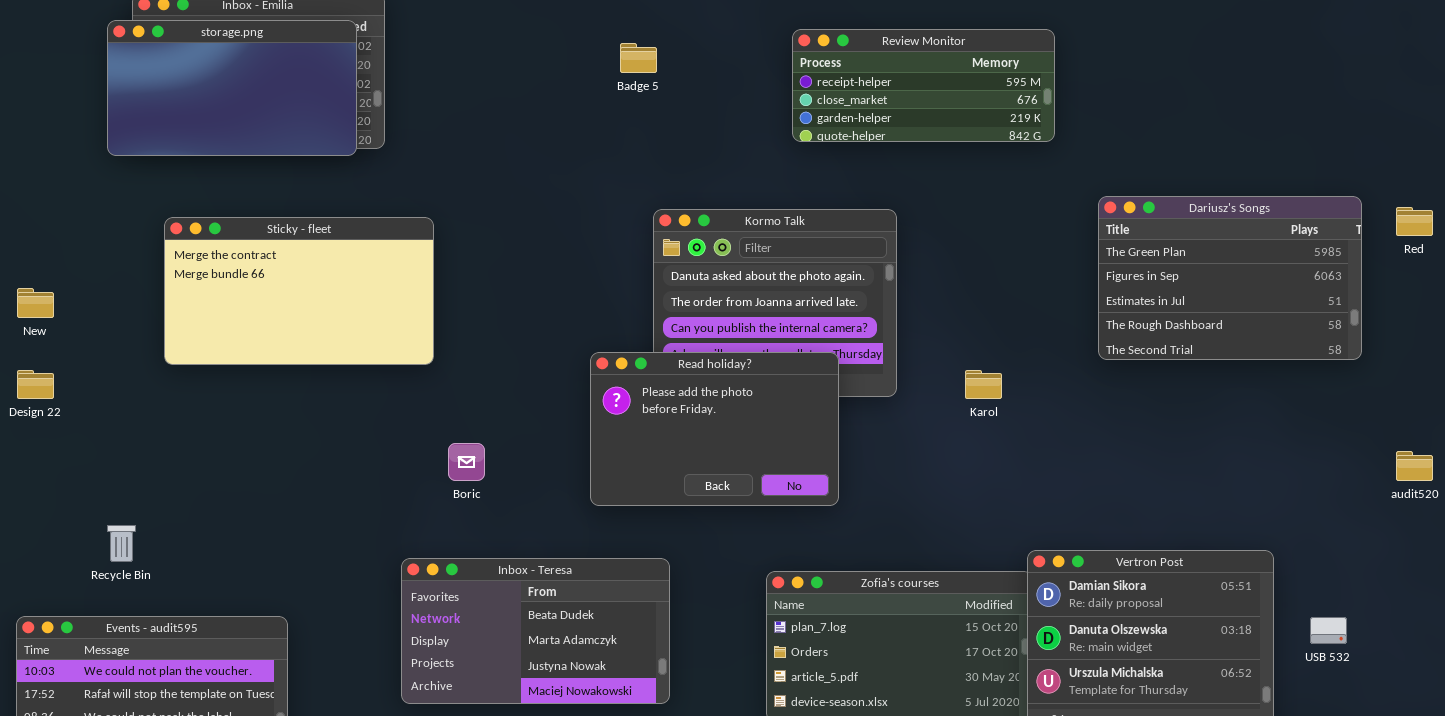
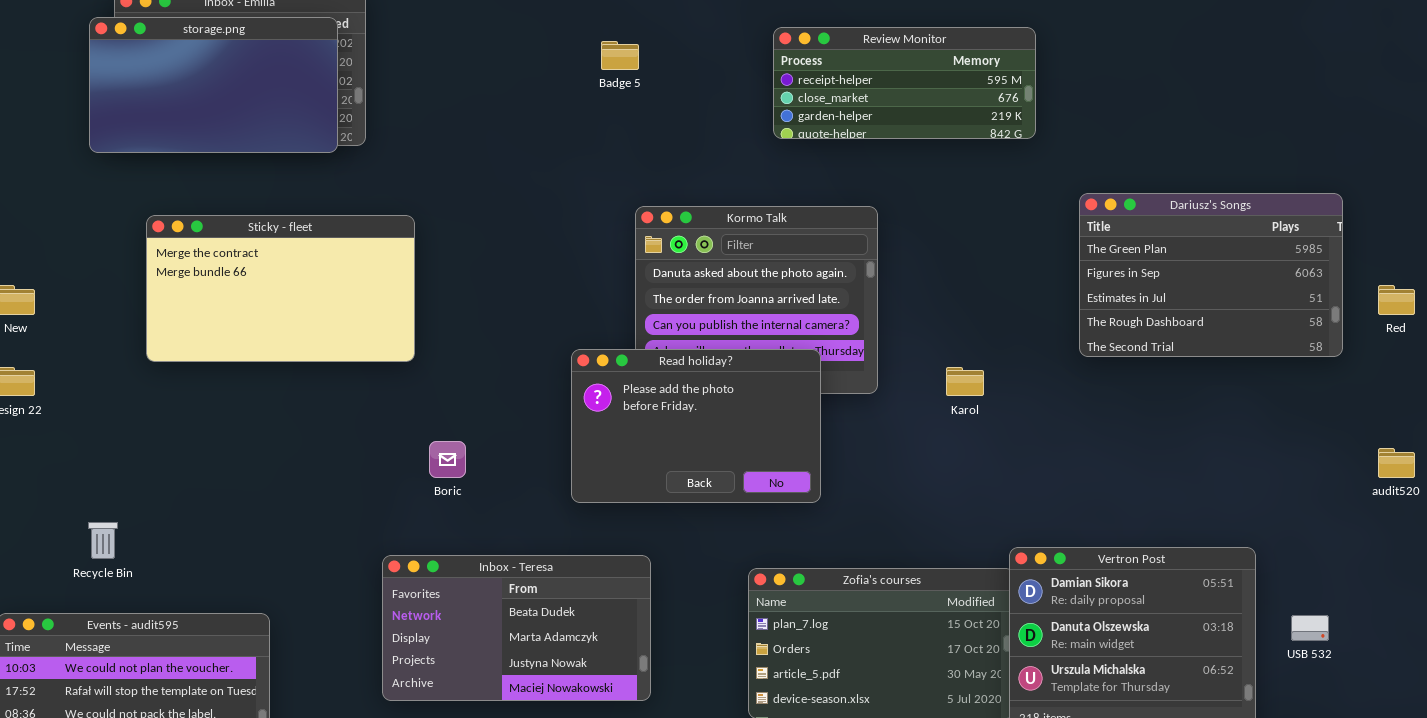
Red: [1396,207,1433,236] -> [1378,285,1415,315], moved

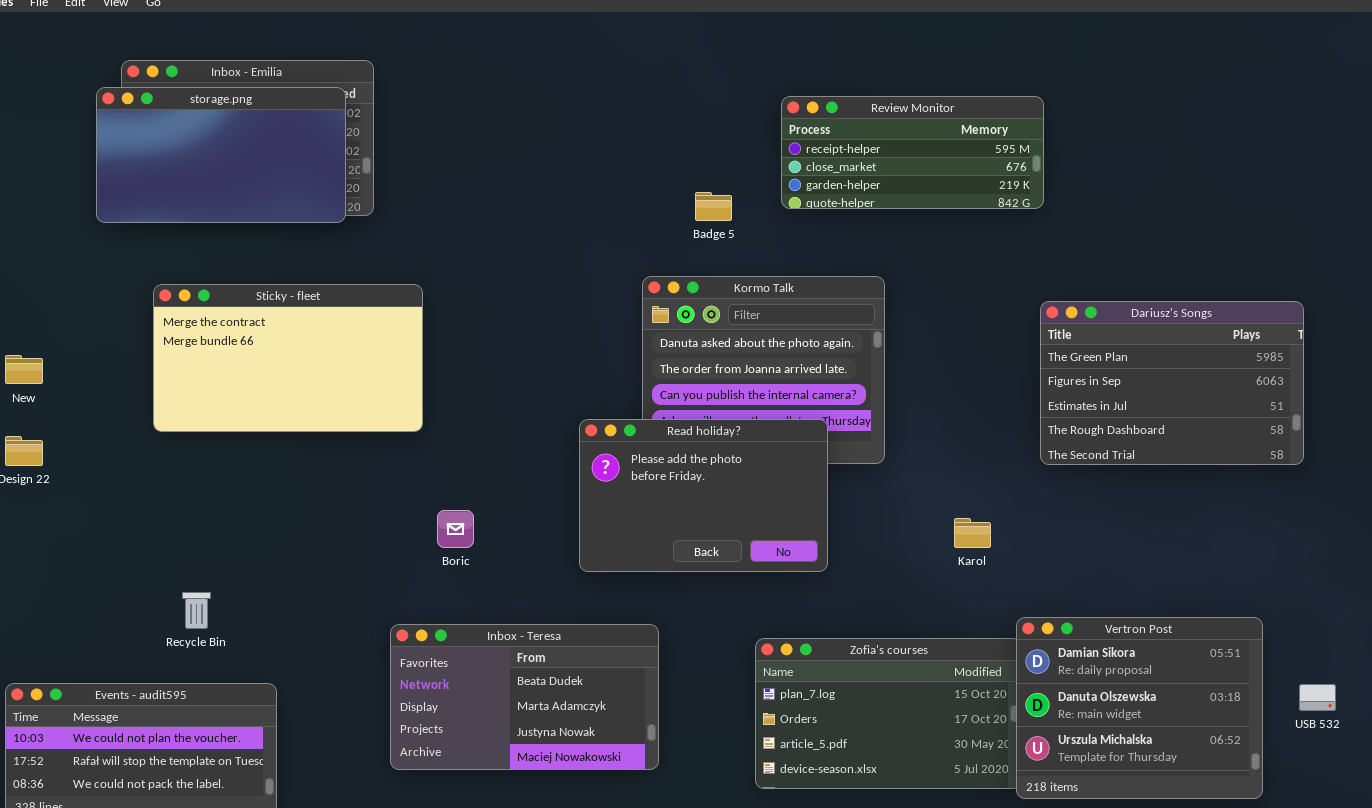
Badge 5: [601,41,639,70] -> [695,192,732,221], moved
Dariusz's Songs: [1079,193,1343,357] -> [1040,301,1304,465], moved
Karol: [946,367,984,396] -> [954,518,991,548], moved
Recycle Bin: [88,522,118,559] -> [182,592,211,629], moved

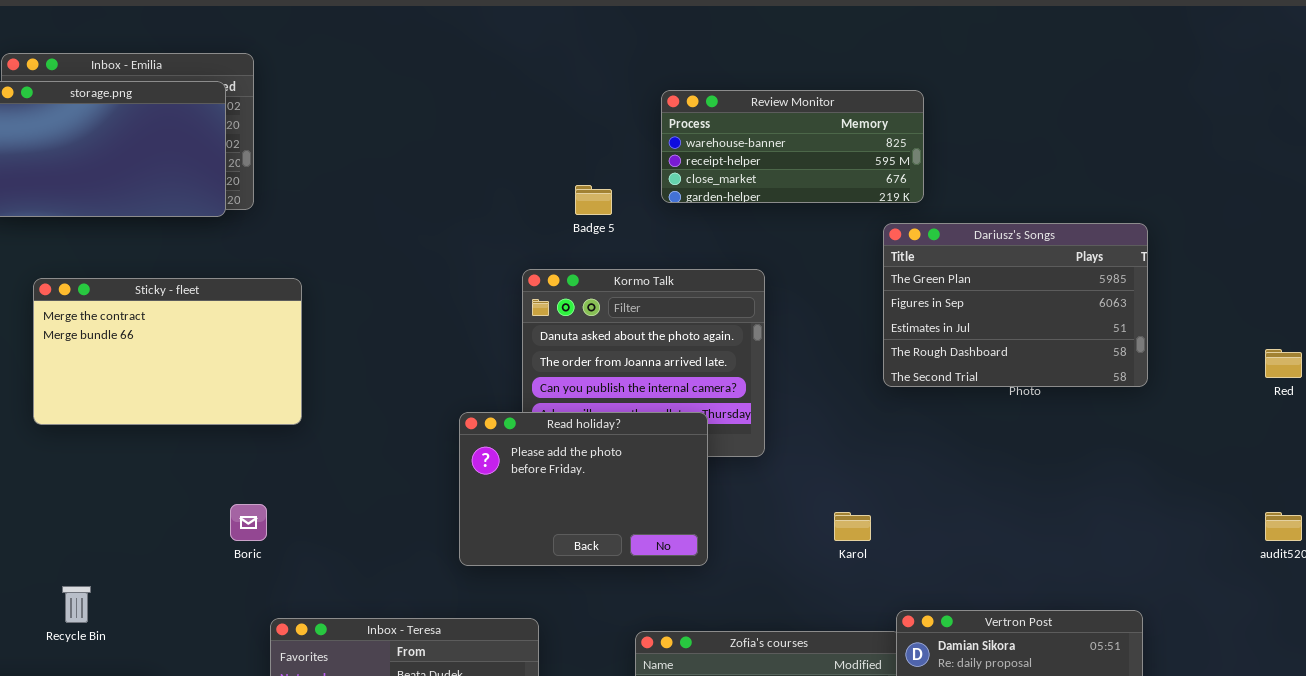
Review Monitor: [781,96,1044,209] -> [661,90,924,203], scrolled up 1 row
Dariusz's Songs: [1040,301,1304,465] -> [883,223,1148,387], moved
Boric: [437,510,474,548] -> [230,504,267,541], moved

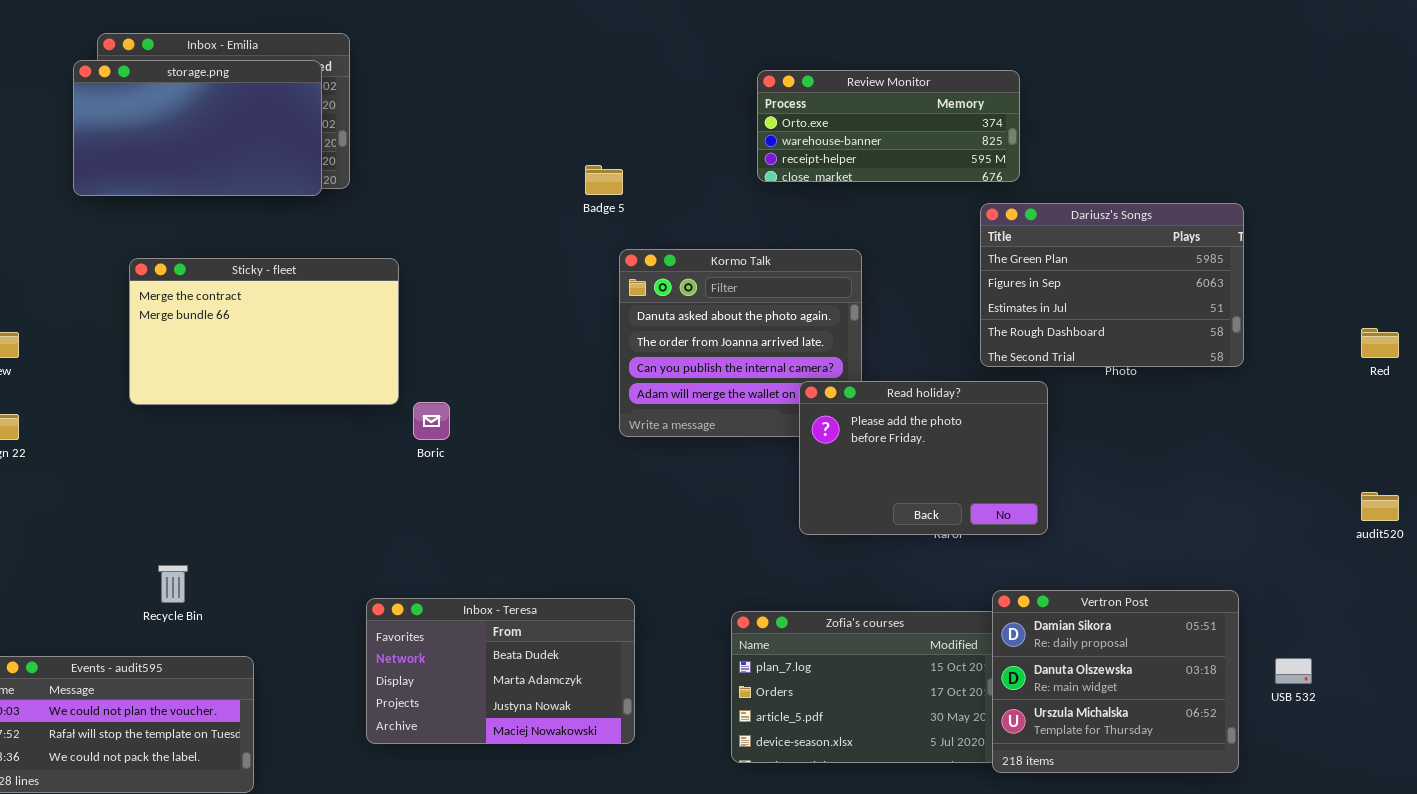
Review Monitor: [661,90,924,203] -> [757,70,1020,182], scrolled up 1 row
Badge 5: [575,185,612,215] -> [585,165,623,195], moved
Read holiday?: [459,412,708,566] -> [799,381,1048,535], moved
Boric: [230,504,267,541] -> [413,402,450,440], moved

